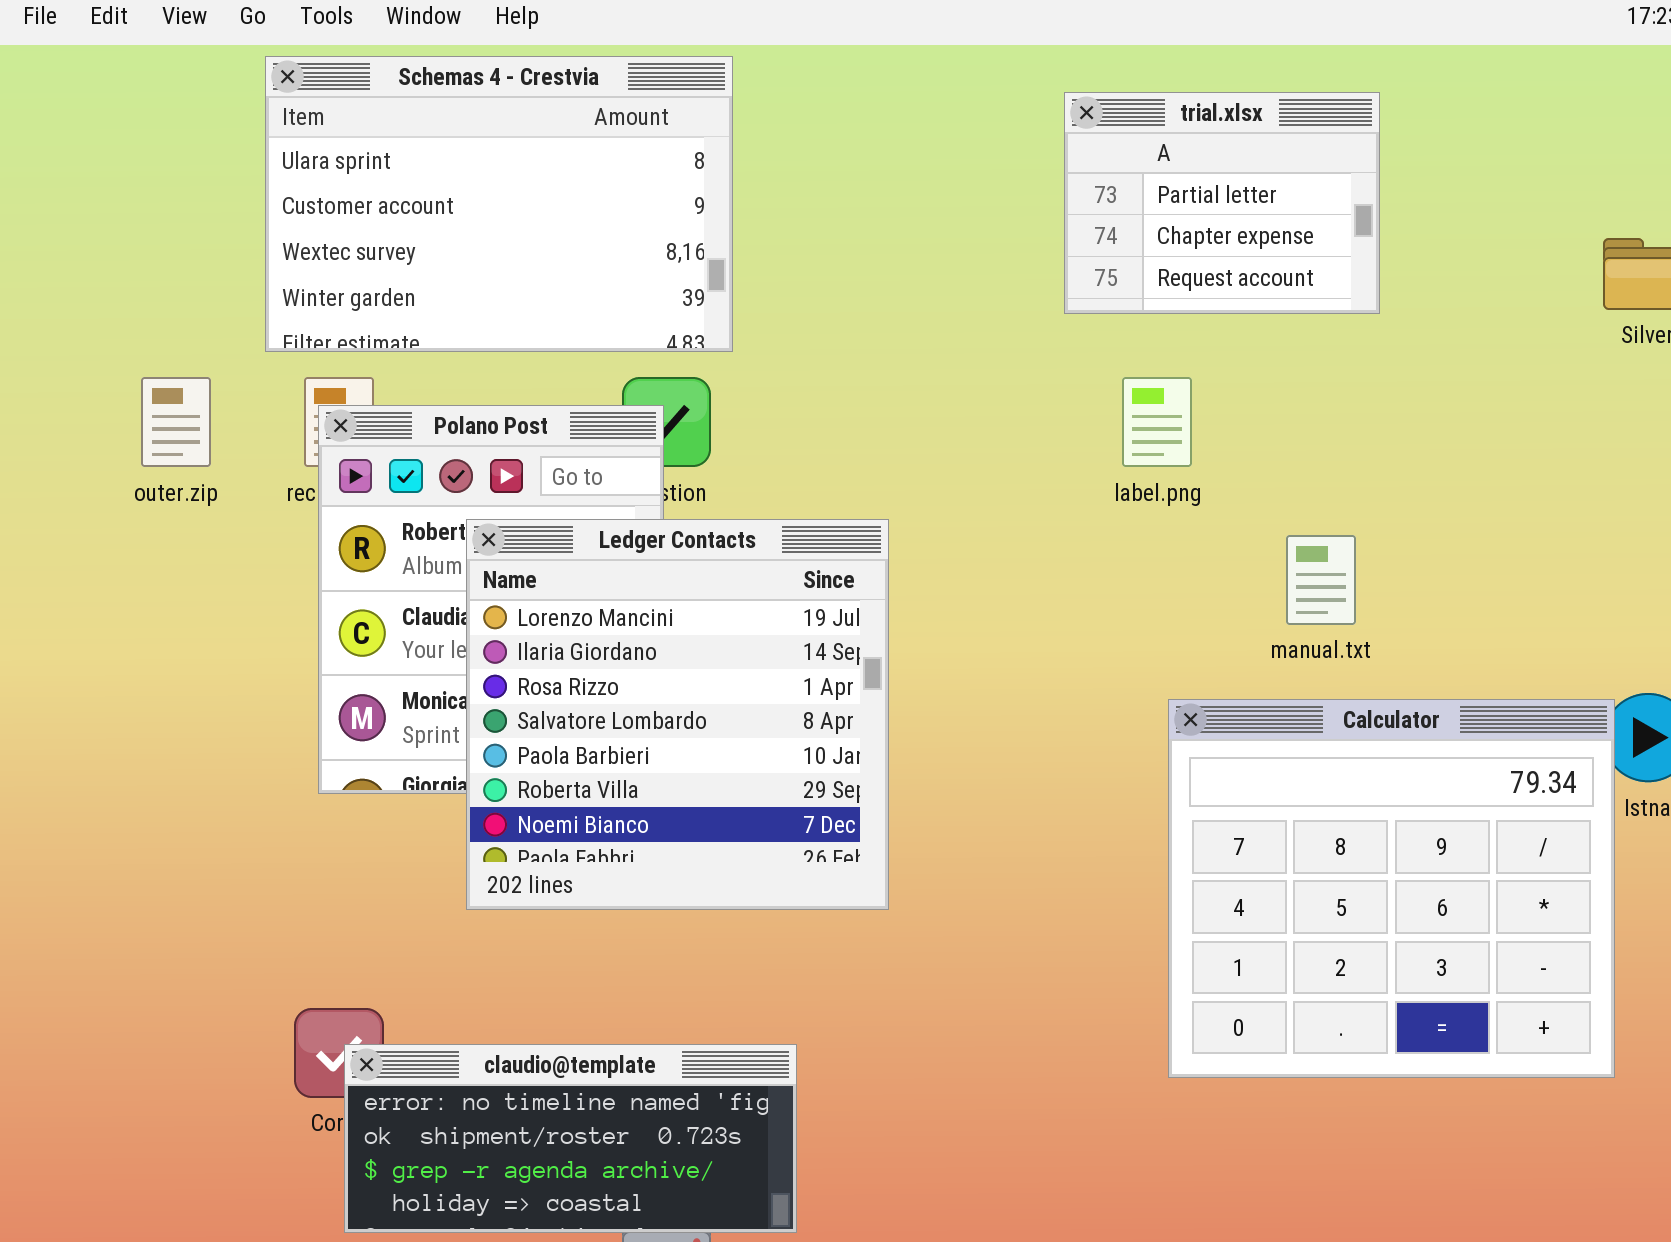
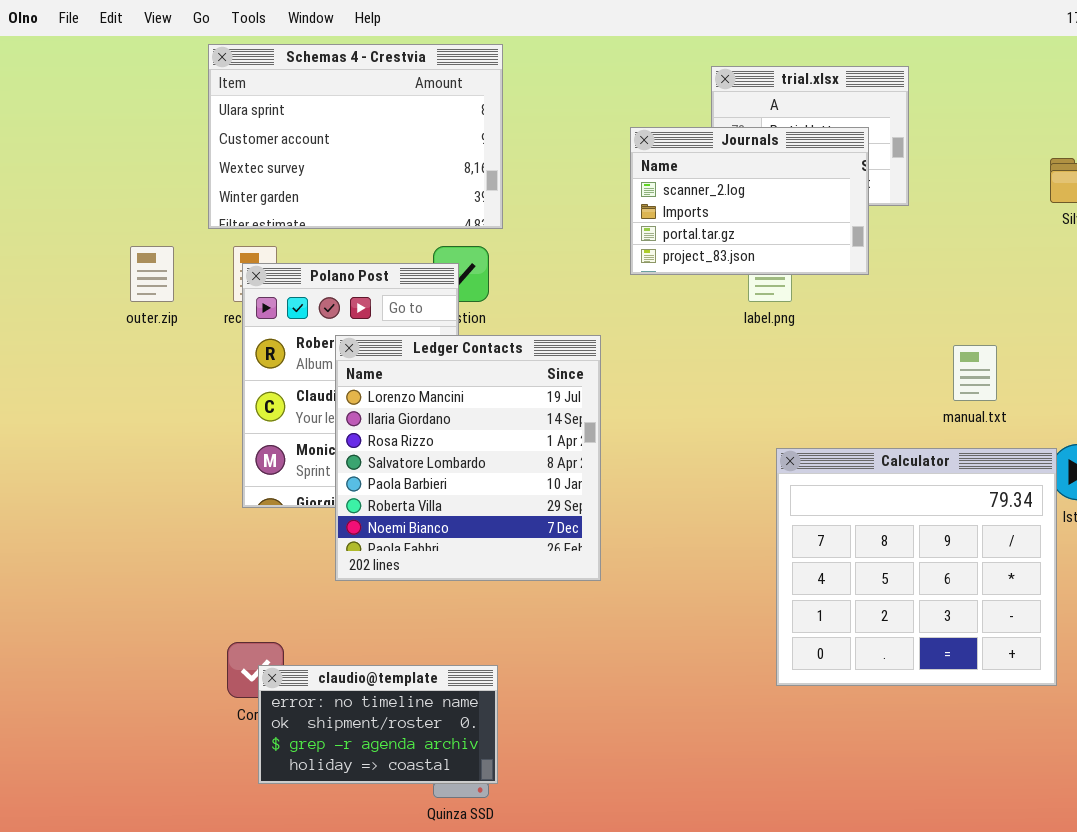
Journals: none -> [630,127,869,275], opened
manual.txt: [1286,535,1356,625] -> [953,345,997,401], moved
claudio@template: [344,1044,797,1233] -> [258,665,498,784], resized

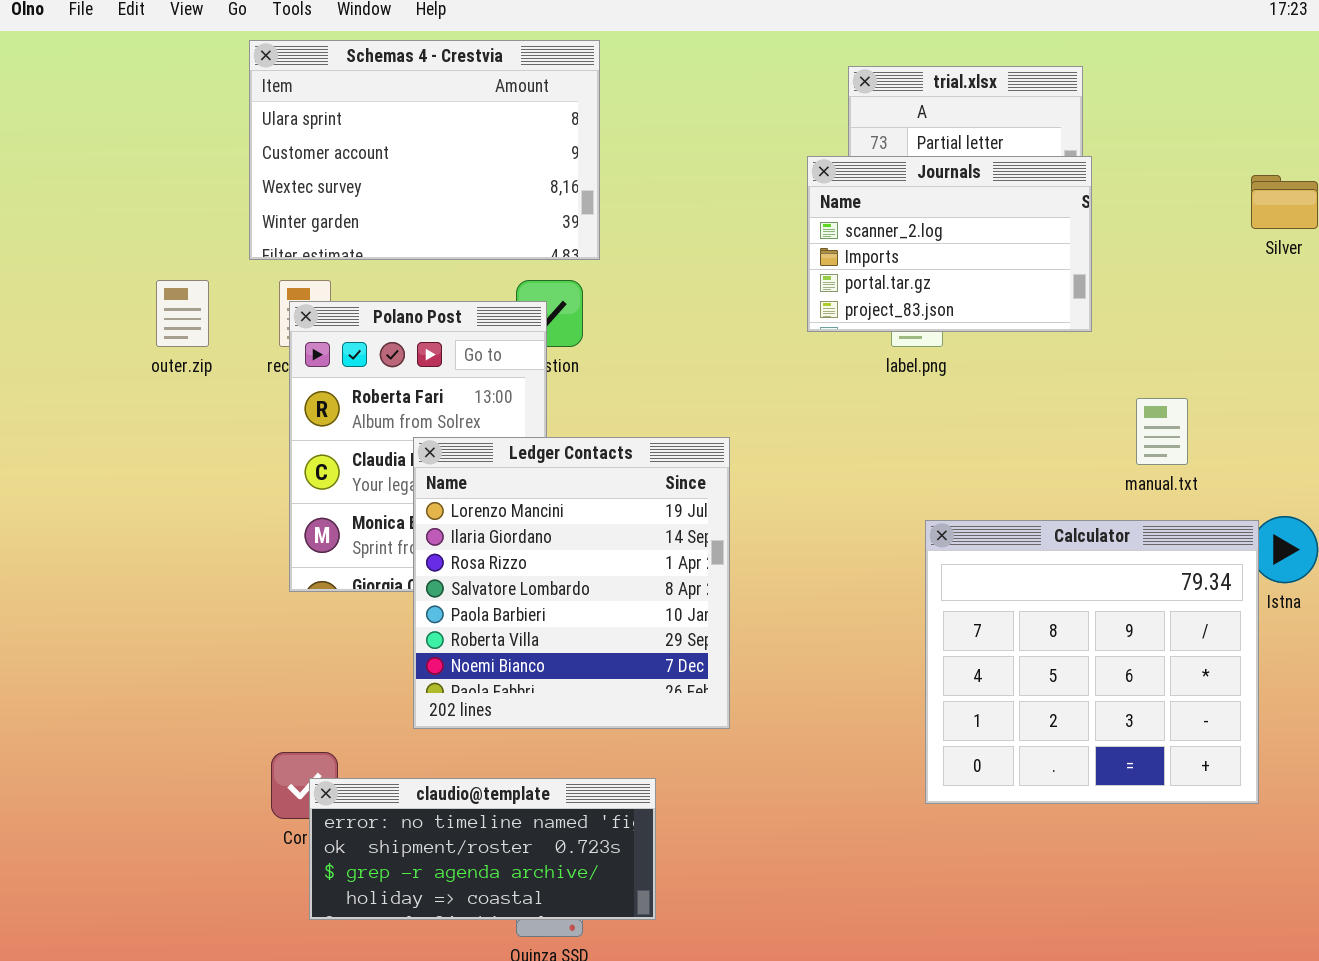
Journals: [630,127,869,275] -> [807,156,1092,332], moved
Ledger Contacts: [335,335,601,581] -> [413,437,730,729], moved
claudio@template: [258,665,498,784] -> [309,778,656,920], resized

